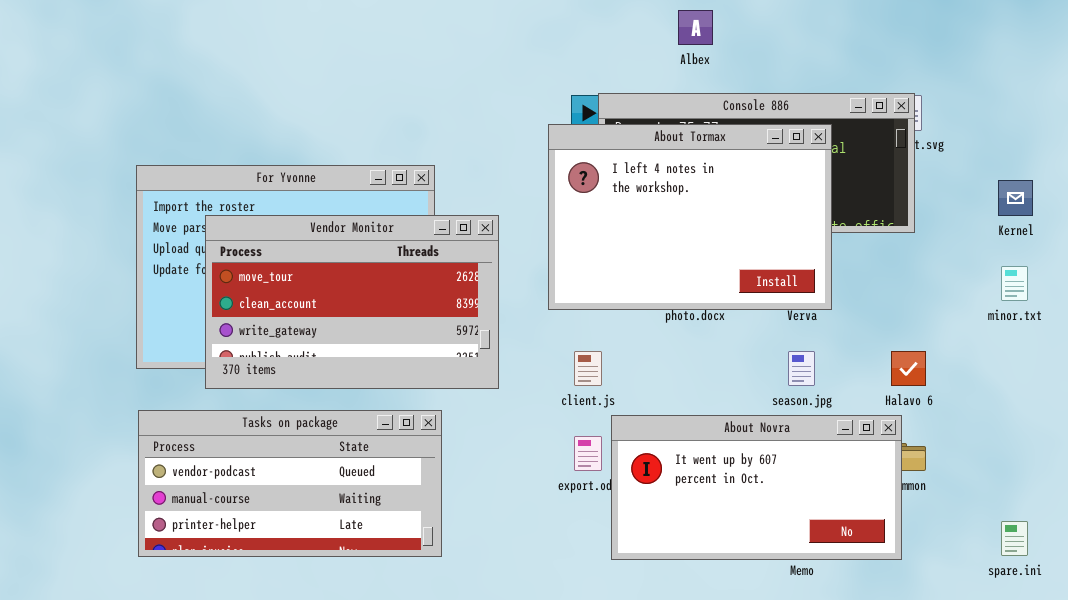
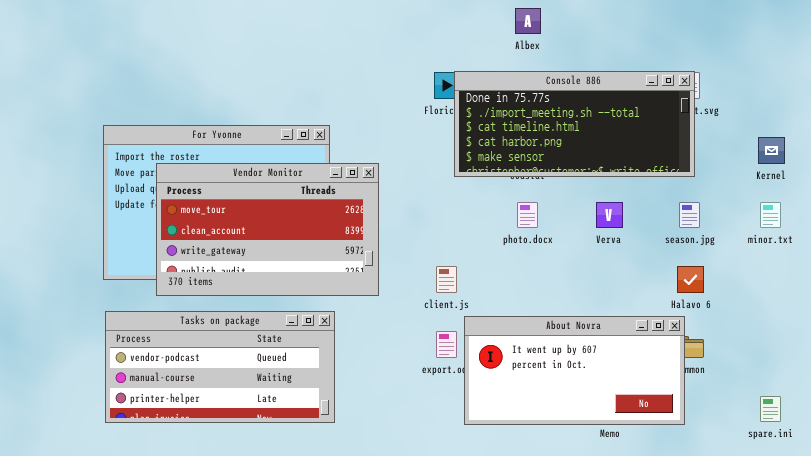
About Tormax: [548,124,832,310] -> none, closed
season.jpg: [788,351,815,386] -> [679,202,700,228], moved

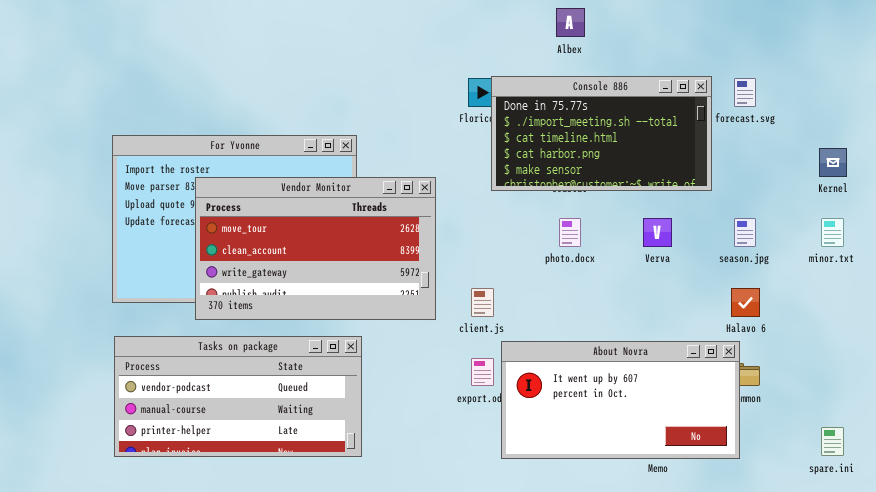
Console 886: [454,71,695,177] -> [491,76,712,191], resized
Vendor Monitor: [156,163,379,296] -> [195,177,436,320], moved

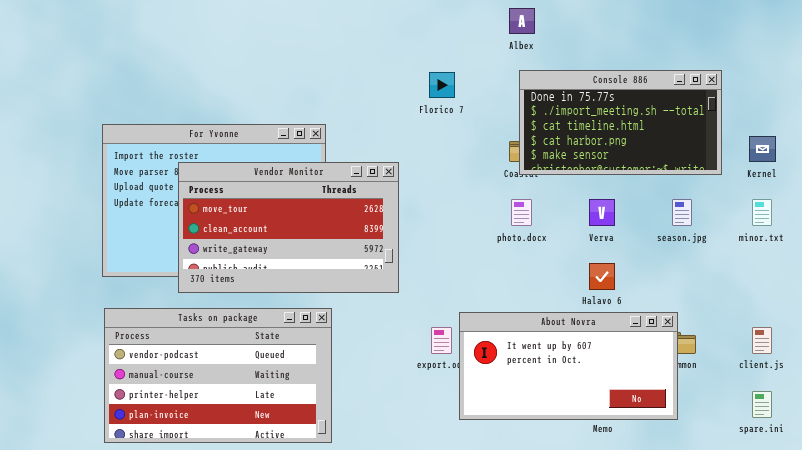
Console 886: [491,76,712,191] -> [519,70,722,175], moved
client.js: [471,288,494,317] -> [752,327,772,354], moved
Halavo 6: [731,288,760,317] -> [589,263,615,290], moved
Tasks on package: [114,336,362,457] -> [104,308,332,443], resized

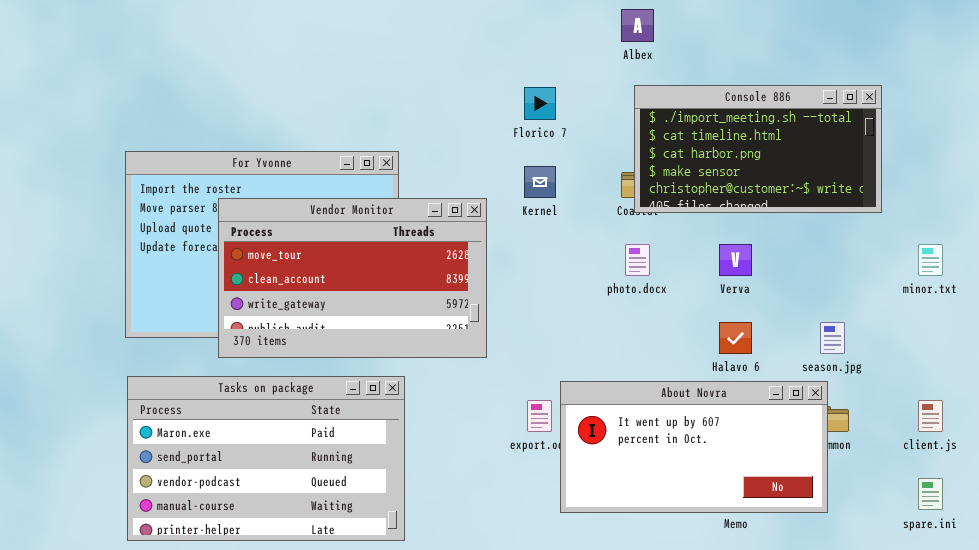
Console 886: [519,70,722,175] -> [634,85,882,213], scrolled down 1 row
Kernel: [749,136,776,162] -> [524,166,556,198], moved
season.jpg: [672,199,692,226] -> [820,322,845,354], moved
Tasks on package: [104,308,332,443] -> [127,376,405,541], scrolled up 2 rows

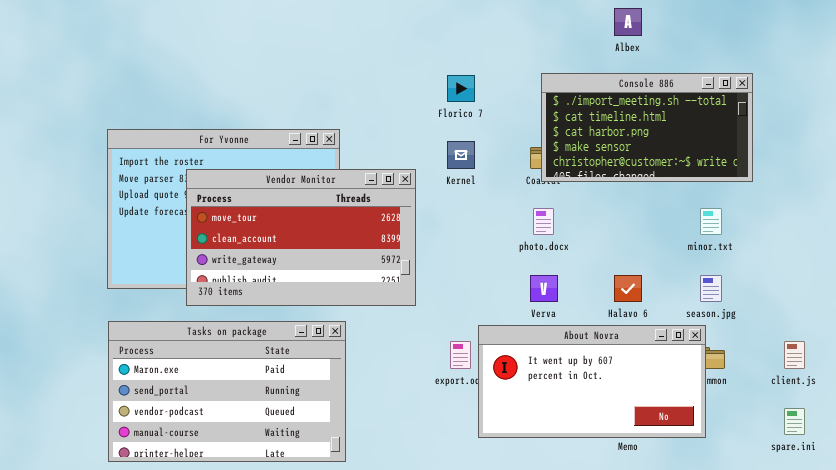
Albex: [621,9,654,42] -> [614,8,642,36], moved
Verva: [719,244,752,276] -> [530,275,558,302], moved
minor.txt: [918,244,943,276] -> [700,208,722,235], moved

